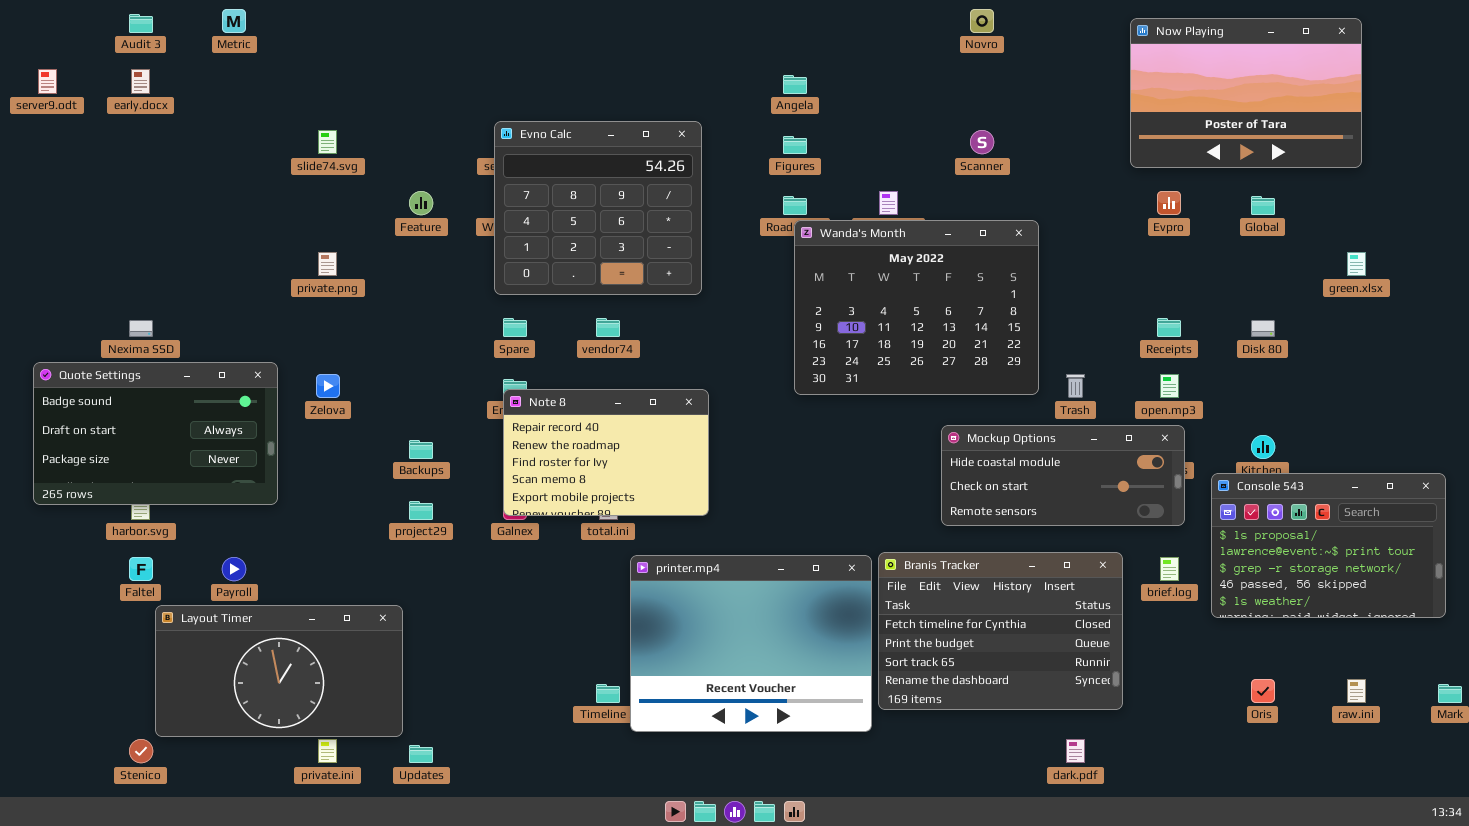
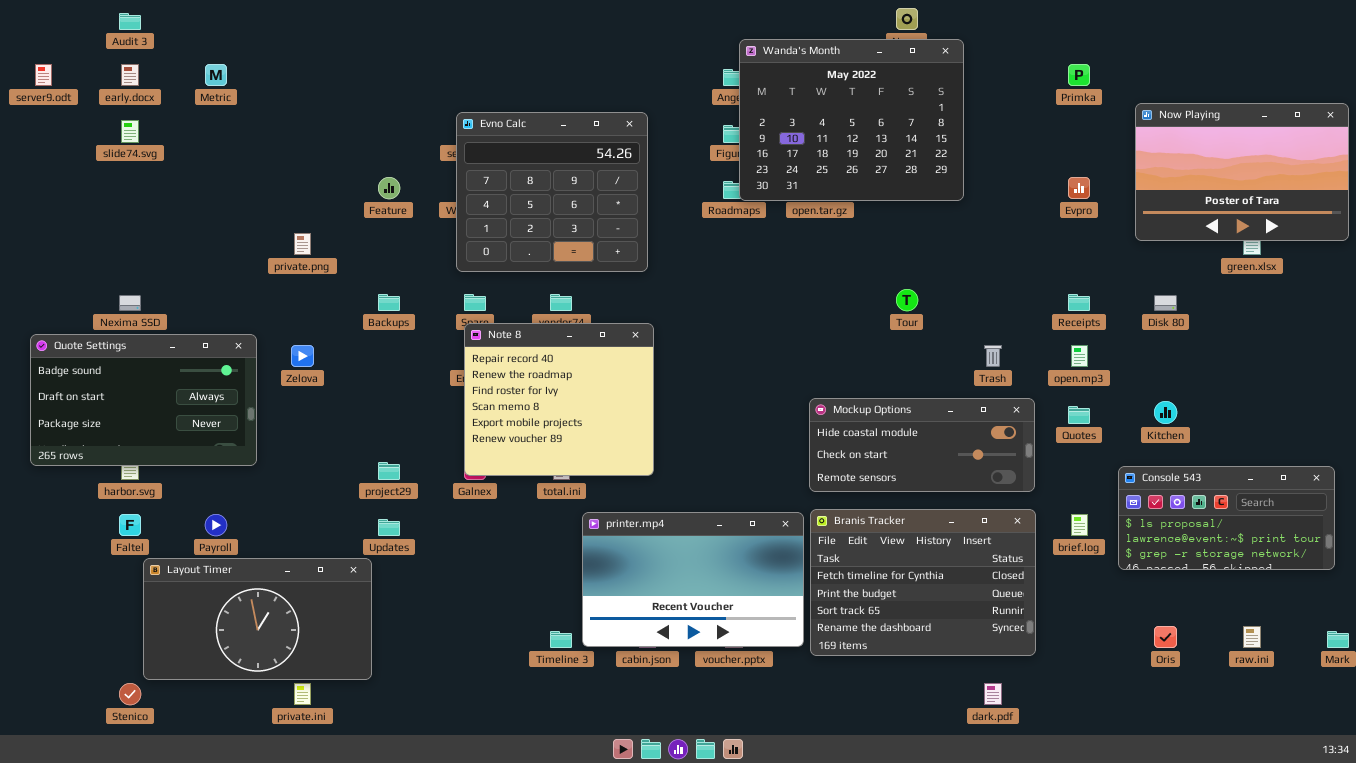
Metric: [222,9,246,33] -> [205,64,227,86], moved
Now Playing: [1130,18,1362,168] -> [1135,103,1349,241], moved
slide74.svg: [318,130,337,154] -> [121,120,139,143], moved
Wanda's Month: [794,220,1039,395] -> [739,39,964,201], moved
Note 8: [503,389,709,516] -> [464,323,654,476], resized
Mockup Options: [941,425,1185,526] -> [809,398,1035,492], moved
Backups: [409,440,433,459] -> [378,294,400,311], moved
Console 543: [1211,473,1446,618] -> [1118,466,1335,570], resized
printer.mp4: [630,555,872,732] -> [582,512,804,647], resized
Updates: [409,745,433,763] -> [378,519,400,536], moved

